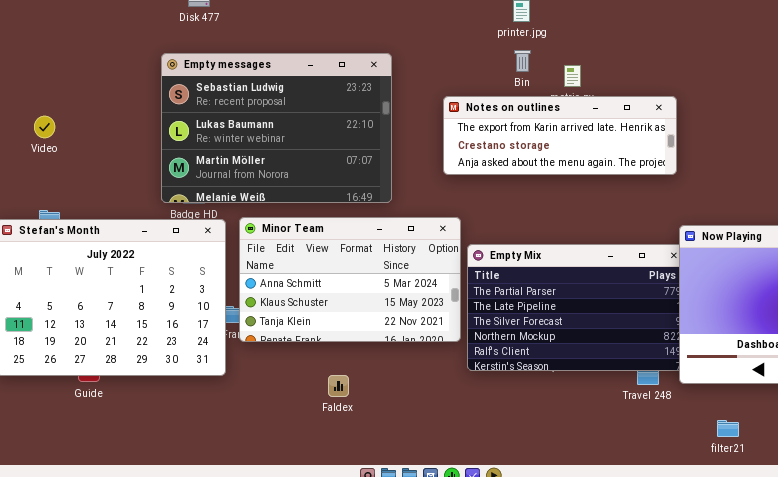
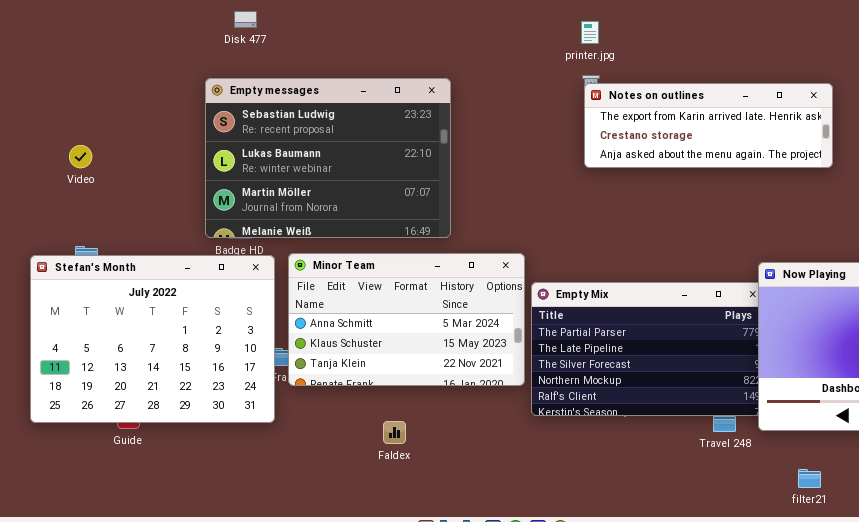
Notes on outlines: [443,96,677,175] -> [584,83,833,168], moved

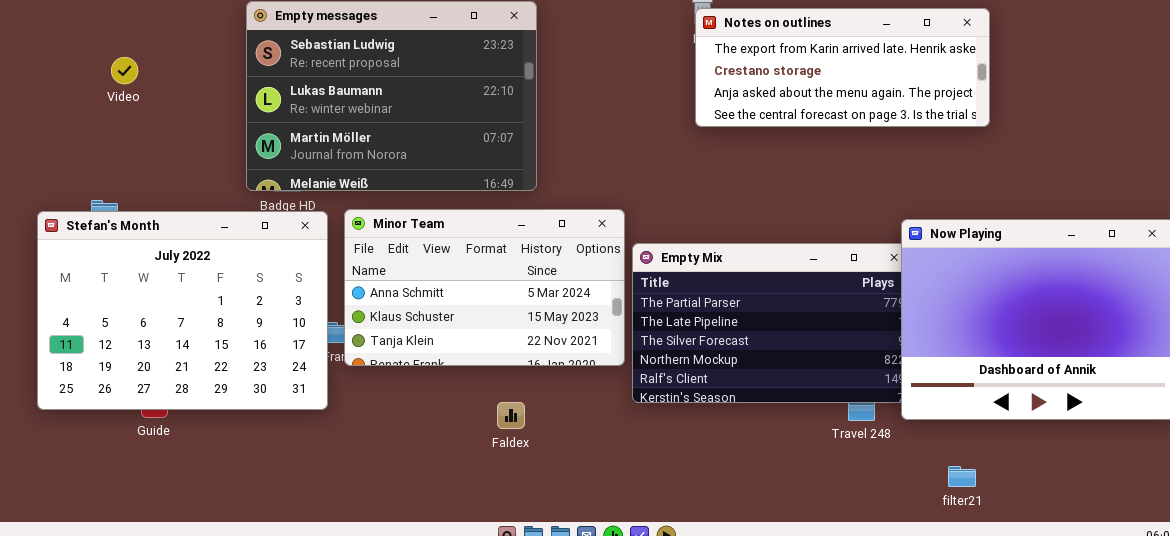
Notes on outlines: [584,83,833,168] -> [695,8,990,127], resized
Video: [69,145,92,168] -> [111,57,138,84], moved
Faldex: [383,421,406,444] -> [497,402,525,429], moved

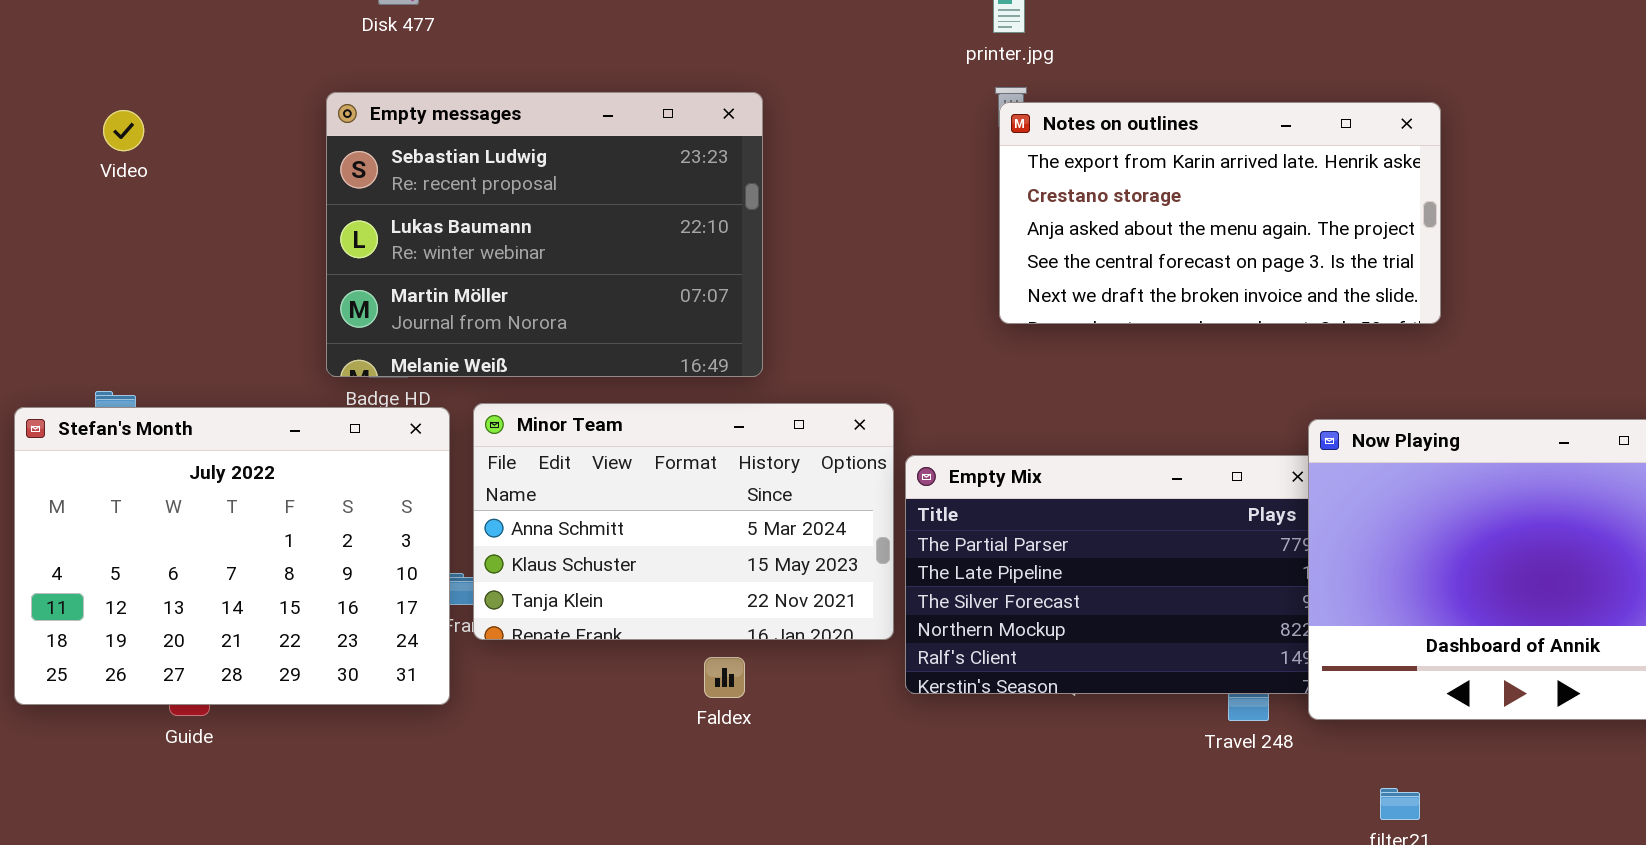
Notes on outlines: [695,8,990,127] -> [999,102,1441,324], resized
Video: [111,57,138,84] -> [103,110,144,151], moved
Faldex: [497,402,525,429] -> [704,657,745,698], moved

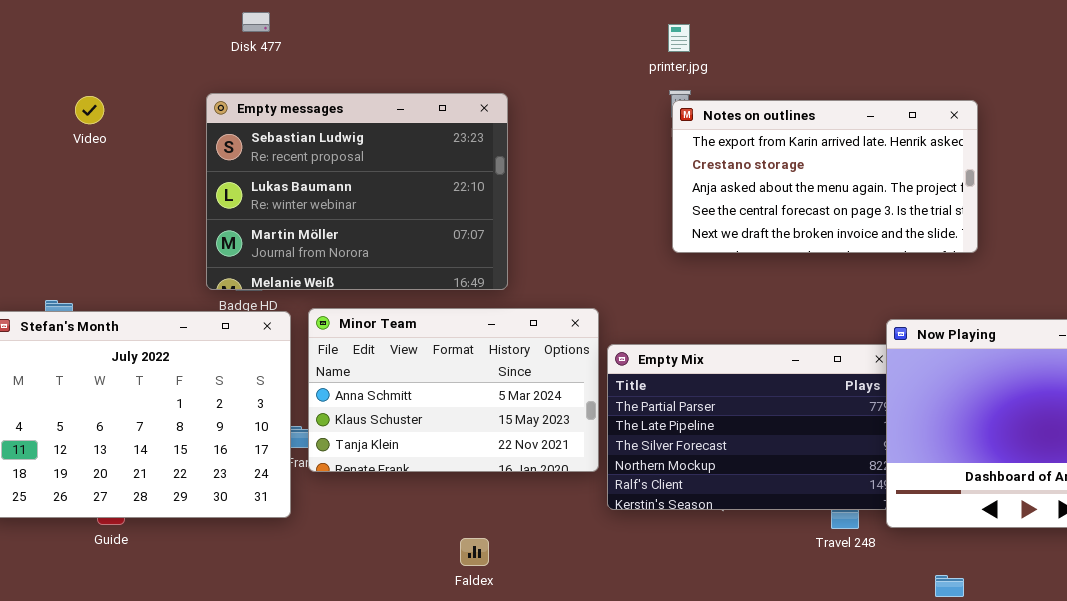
Video: [103,110,144,151] -> [75,96,104,124], moved
Faldex: [704,657,745,698] -> [460,538,489,566], moved

